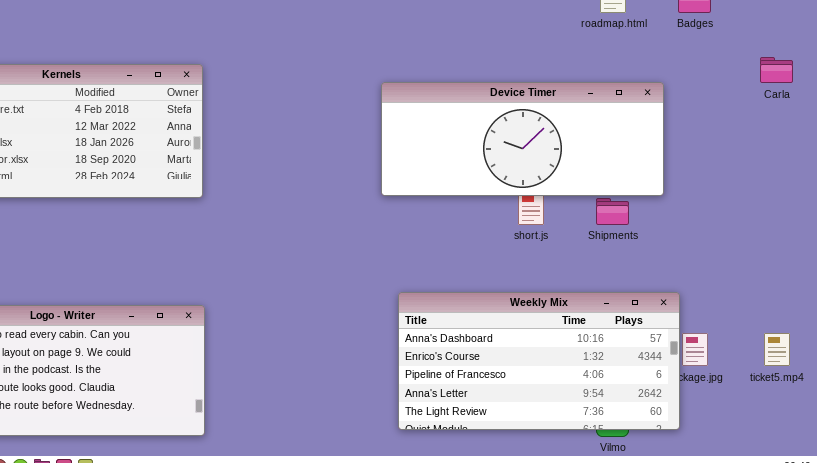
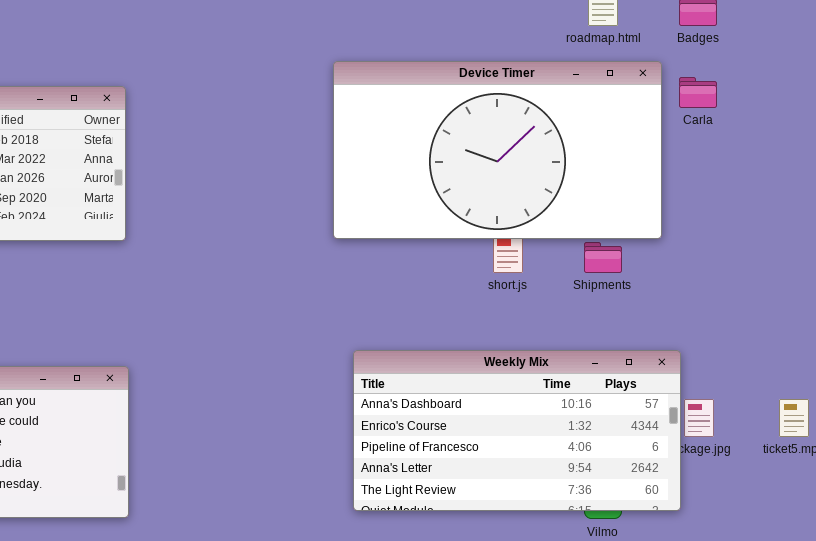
Carla: [760,57,793,83] -> [679,77,717,108], moved
Device Timer: [381,82,664,196] -> [333,61,662,239], resized

